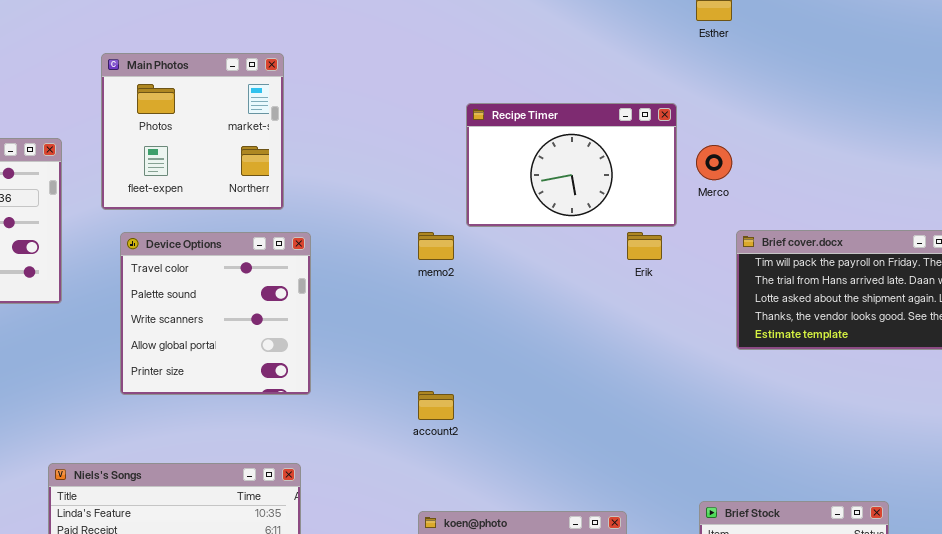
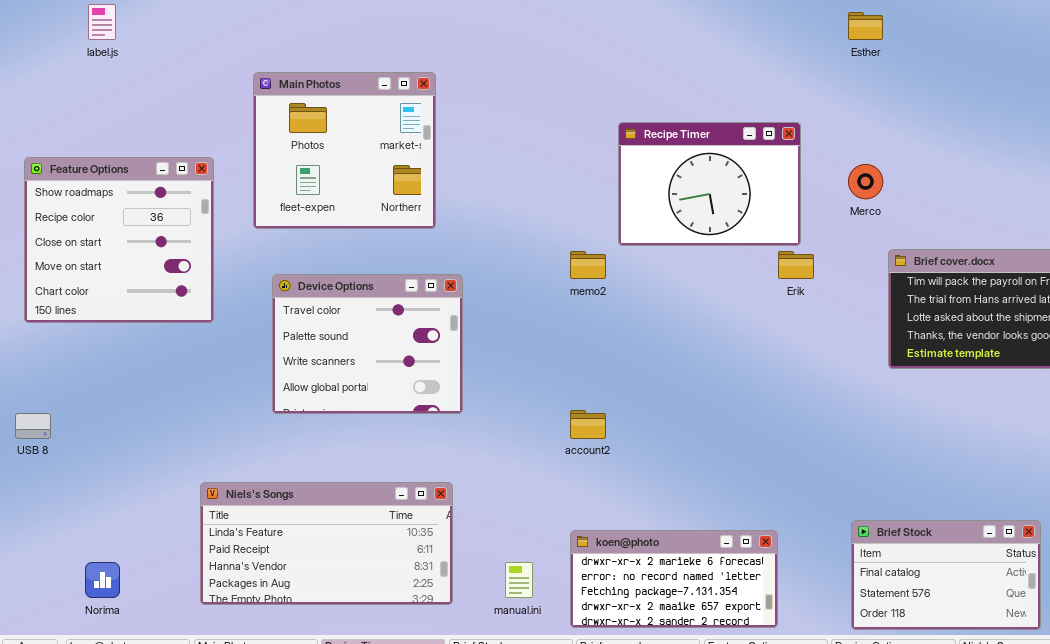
Recipe Timer: [466,103,677,227] -> [618,122,801,246], resized
Device Options: [120,232,311,395] -> [272,274,463,414], resized

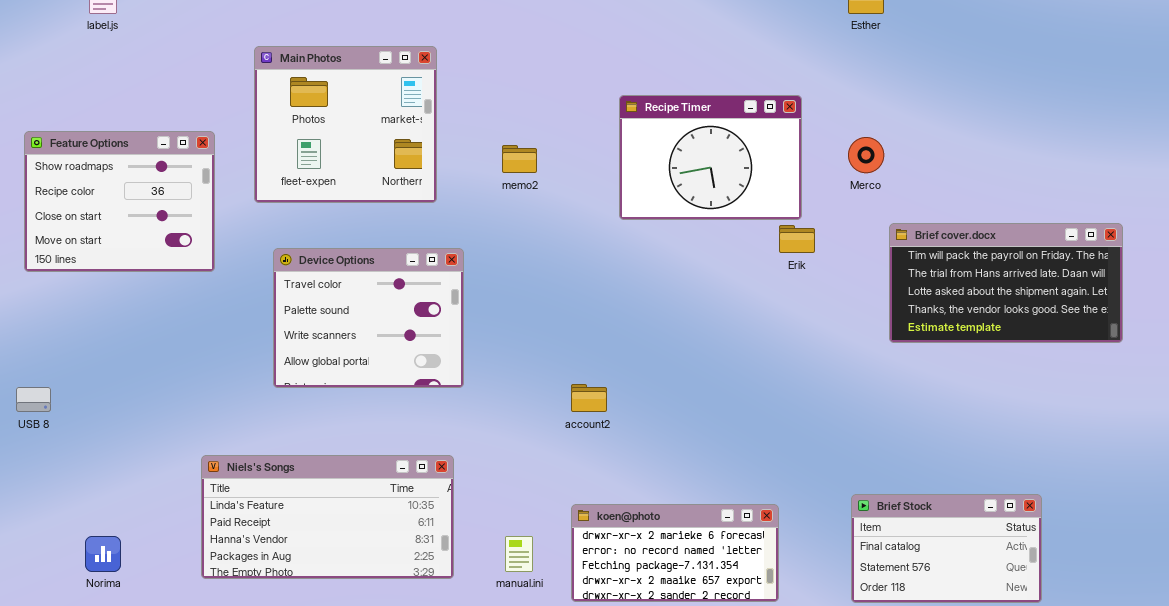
Feature Options: [24,157,214,323] -> [24,131,215,272], resized
memo2: [570,251,606,279] -> [502,145,537,173], moved

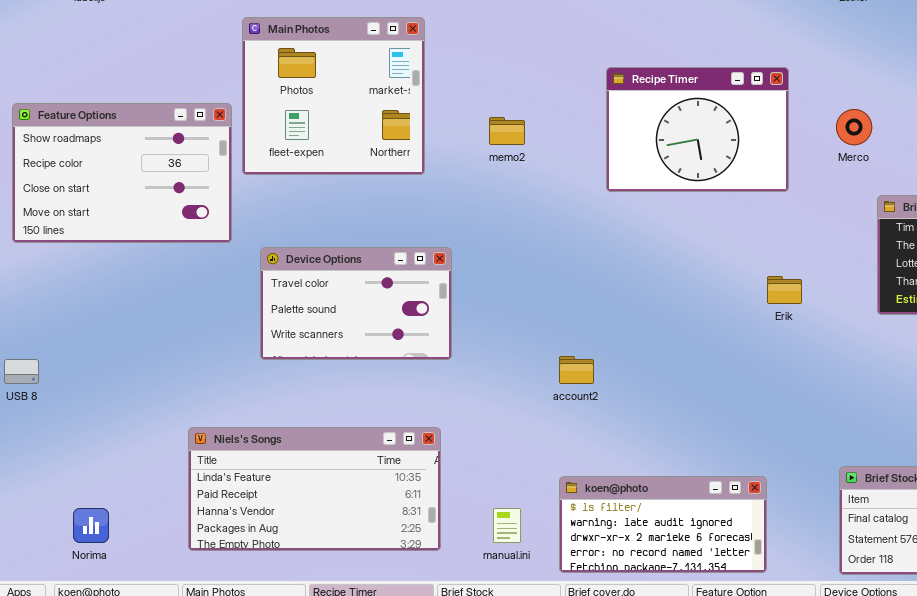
Feature Options: [24,131,215,272] -> [12,103,232,243], resized
Erik: [779,225,815,253] -> [767,276,802,304], moved
Device Options: [273,248,464,388] -> [260,247,452,360], resized
koen@photo: [571,504,779,602] -> [559,476,767,573], scrolled up 2 rows

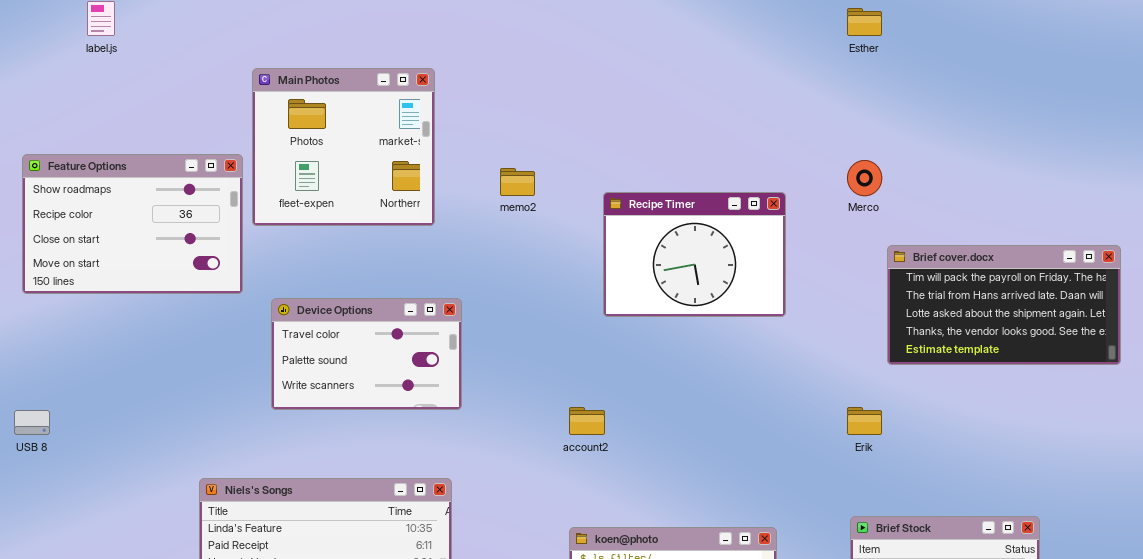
Recipe Timer: [606,67,789,192] -> [603,192,786,317], moved
Erik: [767,276,802,304] -> [847,407,882,435], moved

